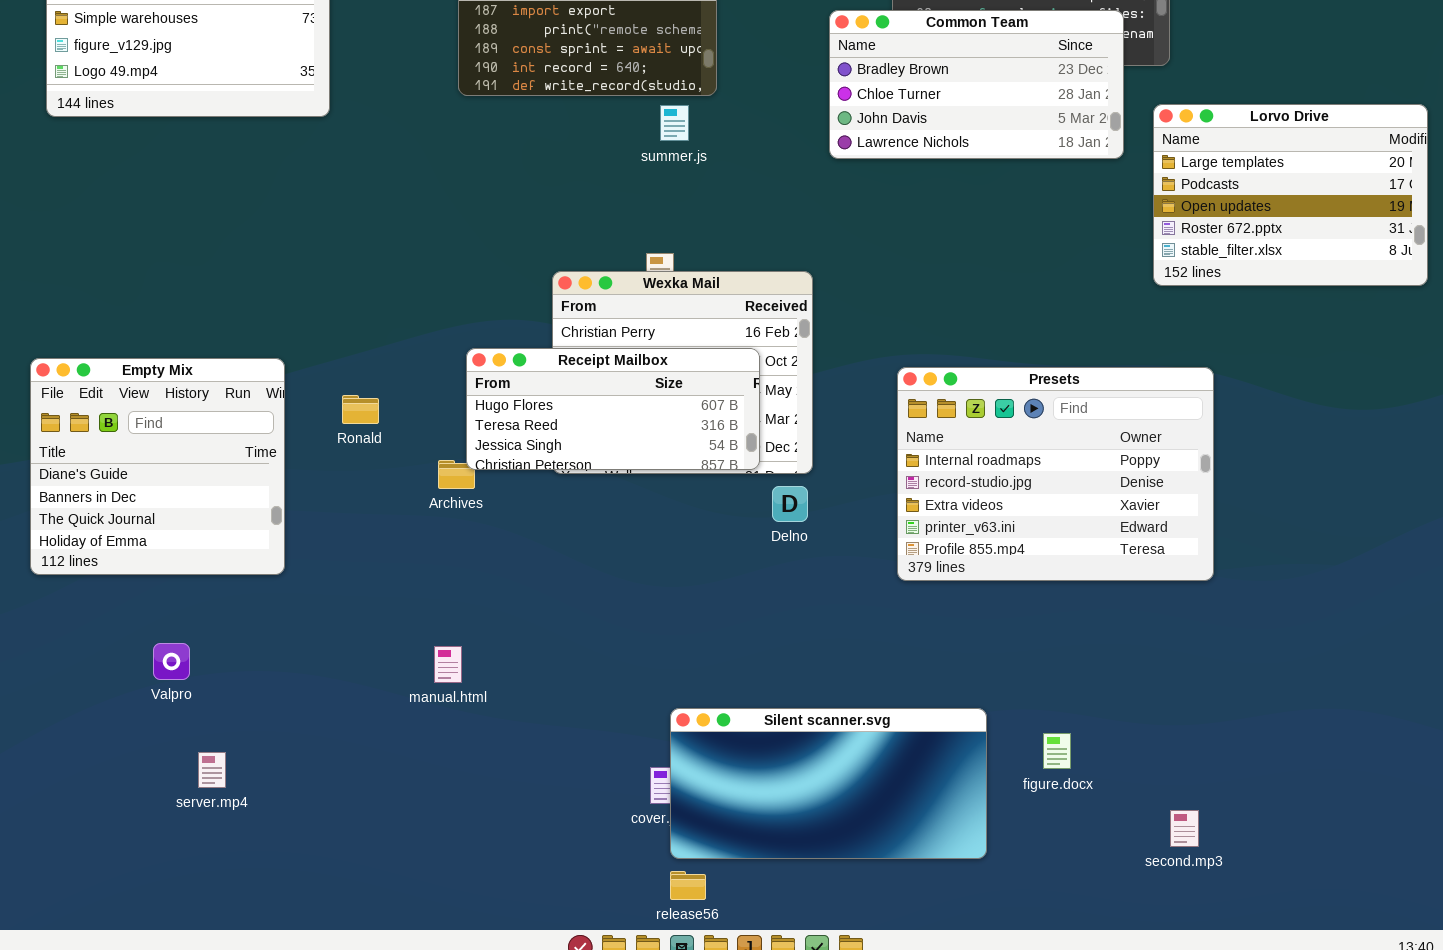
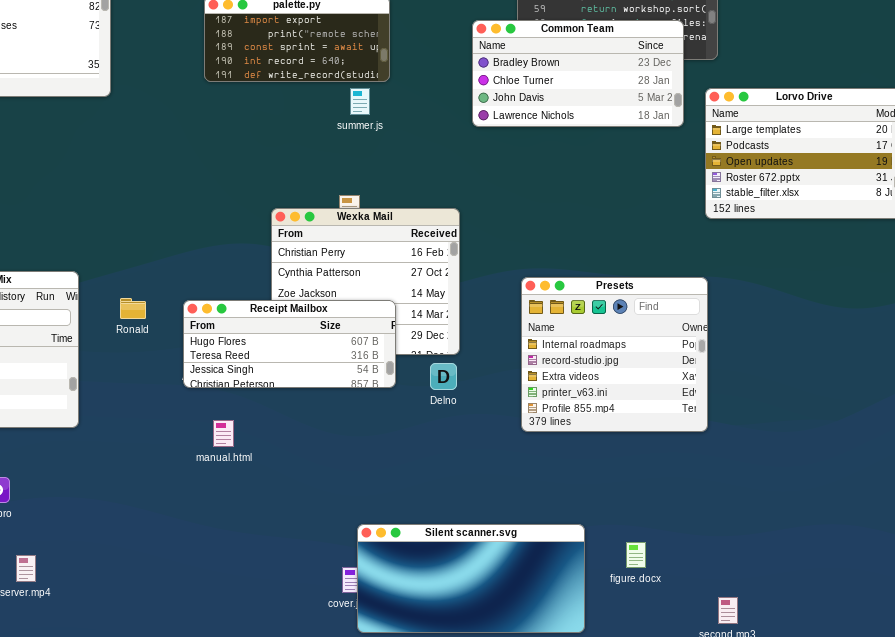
Receipt Mailbox: [466,348,760,470] -> [183,300,396,388], moved
Presets: [897,367,1214,581] -> [521,277,708,432], resized
manual.html: [434,646,462,683] -> [213,420,234,447], moved

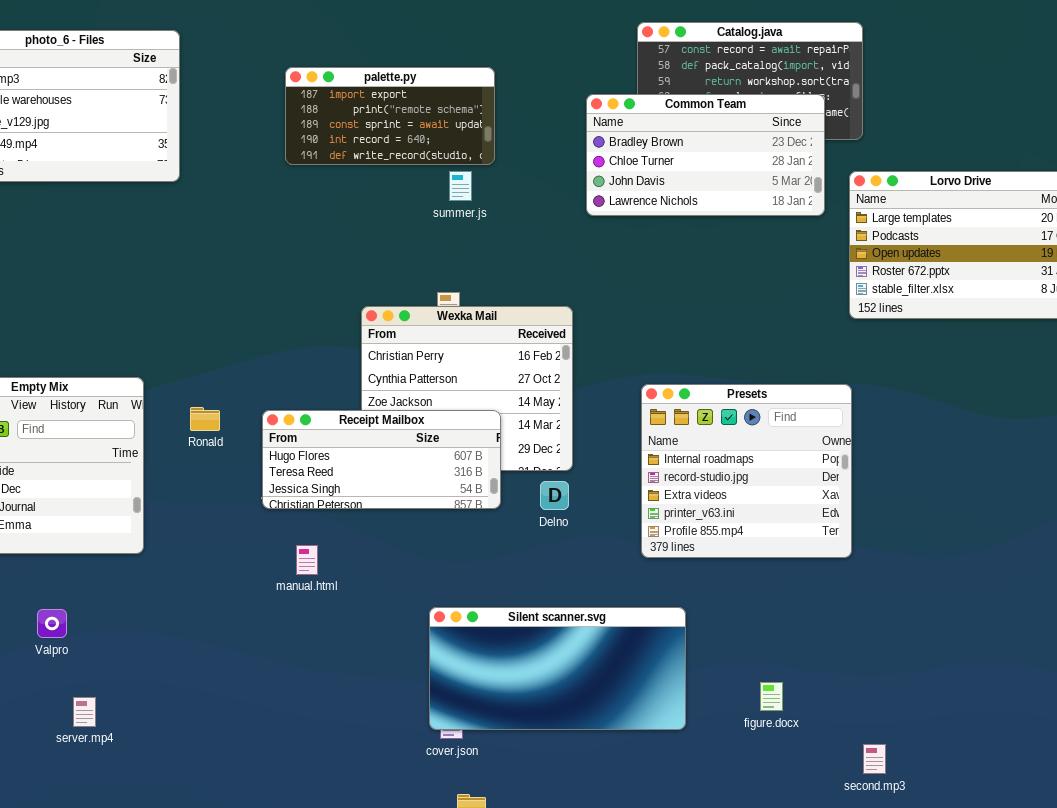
Silent scanner.svg: [357,524,585,633] -> [429,607,686,730], moved

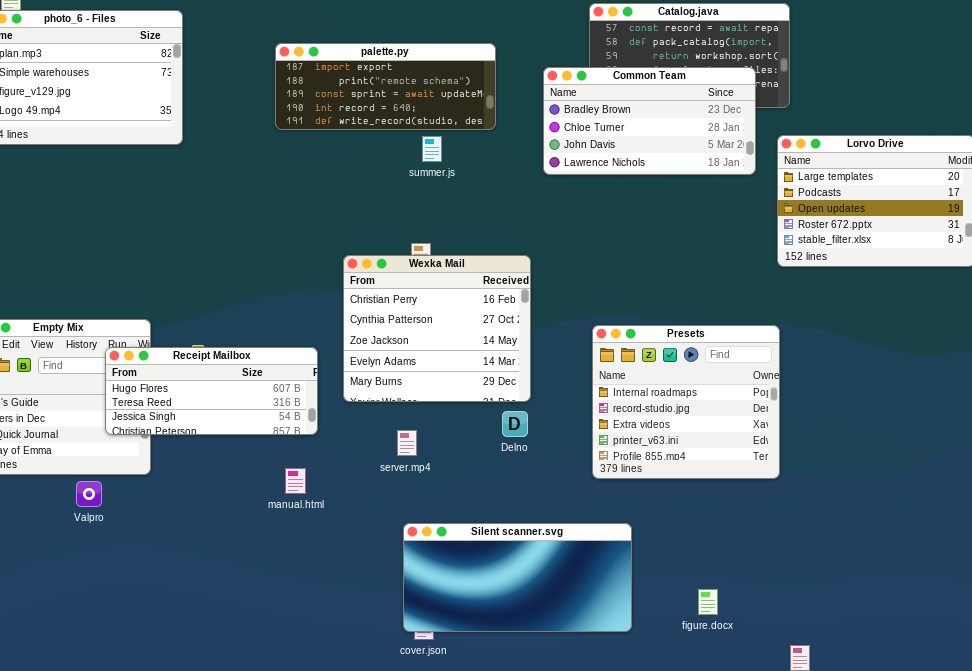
palette.py: [285,67,495,165] -> [275,43,496,130], resized
Receipt Mailbox: [262,410,501,509] -> [105,347,318,435], moved
Valpro: [37,609,67,638] -> [76,481,102,507], moved
server.mp4: [73,697,96,727] -> [397,430,417,456], moved

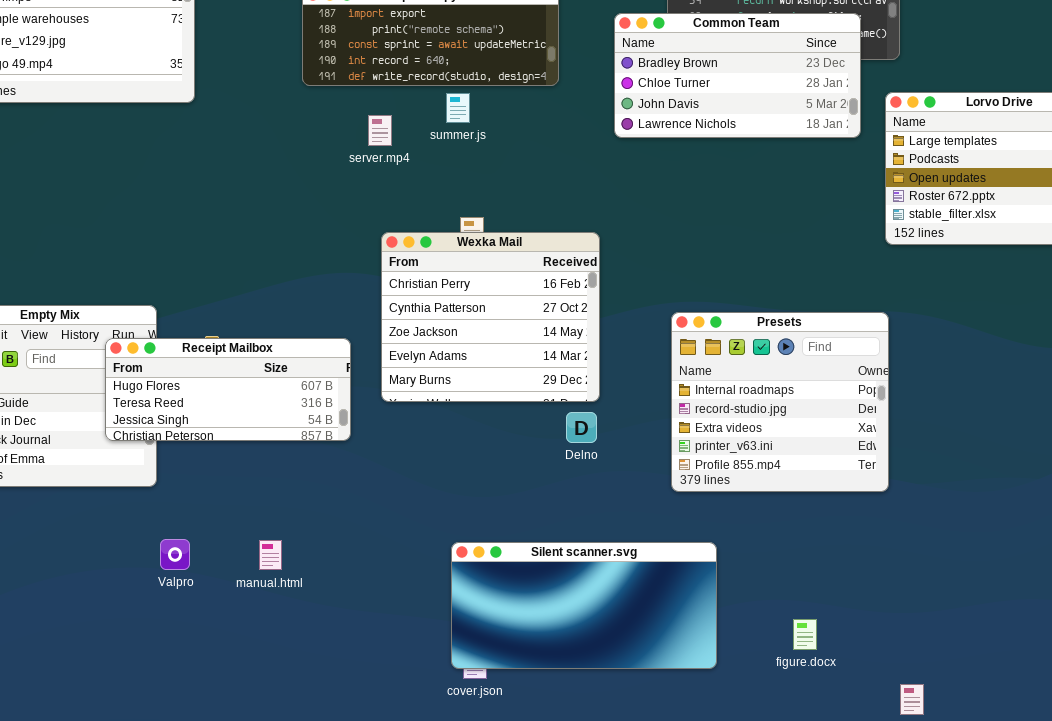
summer.js: [422,136,442,162] -> [446,93,470,123], moved
server.mp4: [397,430,417,456] -> [368,115,392,146], moved
manual.html: [285,468,306,494] -> [259,540,282,570], moved
Valpro: [76,481,102,507] -> [160,539,190,570], moved

